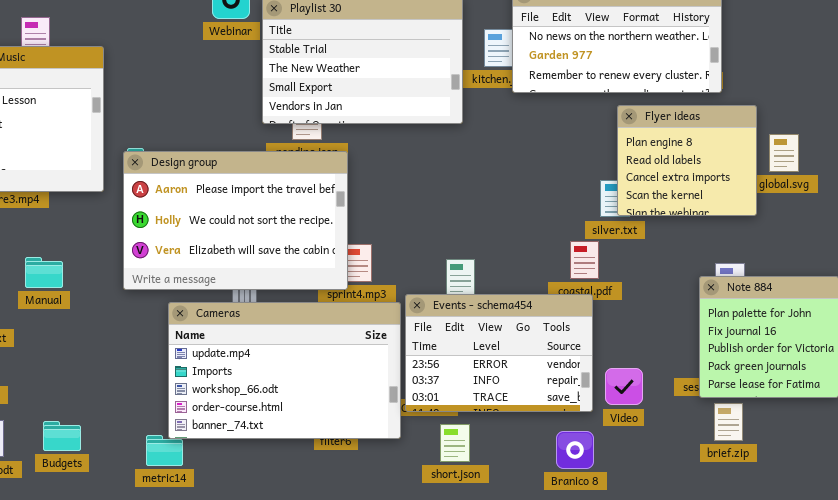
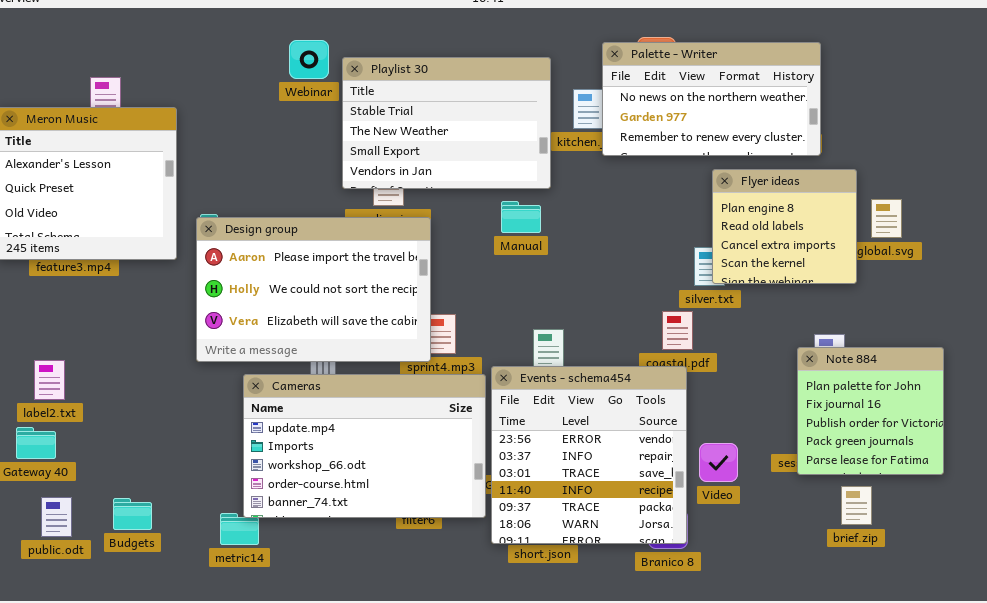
Manual: [25,257,63,288] -> [501,201,541,233], moved
Events - schema454: [405,294,593,412] -> [491,366,687,544], resized
brief.zip: [714,403,743,441] -> [841,486,872,525], moved

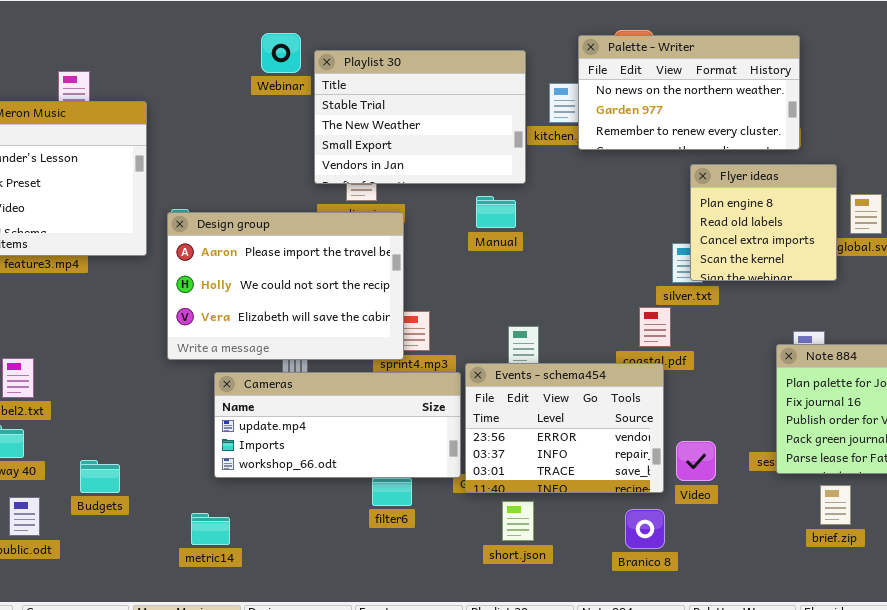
Events - schema454: [491,366,687,544] -> [465,363,664,493], resized
Cameras: [243,374,486,518] -> [214,372,461,478], resized
Budgets: [113,498,152,530] -> [80,460,120,493], moved

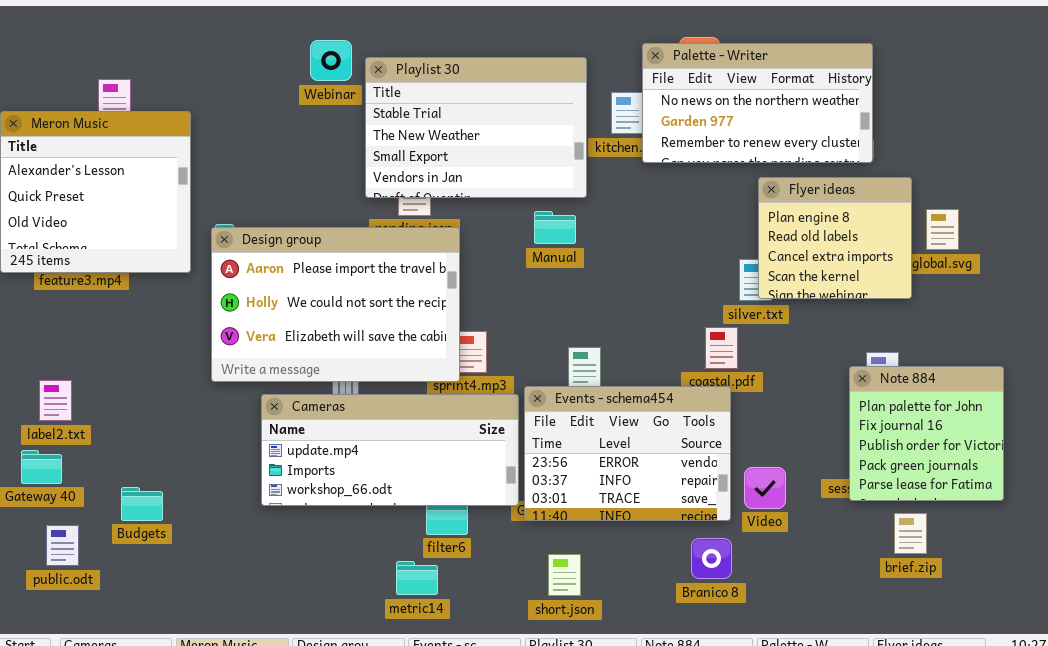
short.json: [502,501,534,541] -> [548,554,581,596], moved
metric14: [191,513,230,545] -> [396,561,438,595], moved

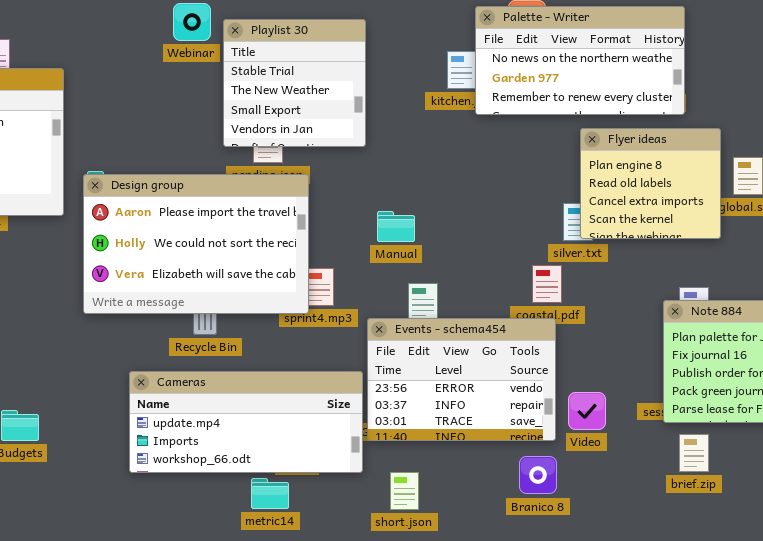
Playlist 30: [365,57,587,198] -> [223,19,366,147], resized
Manual: [534,211,576,244] -> [377,211,415,242], moved
Cameras: [261,394,519,506] -> [129,371,363,473], moved
brief.zip: [894,513,927,554] -> [679,434,709,472], moved

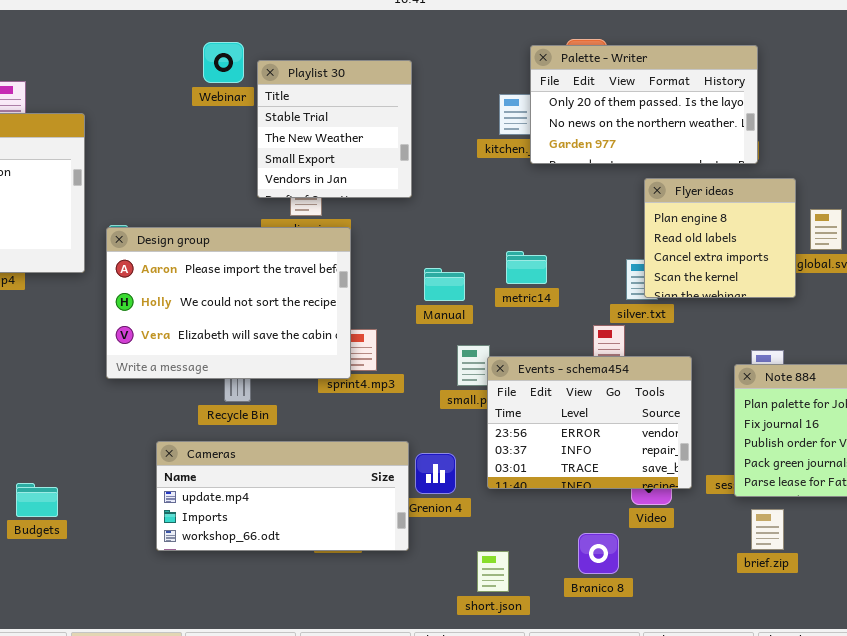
Palette - Writer: [475,6,685,115] -> [530,45,758,164], scrolled up 1 row
Events - schema454: [367,318,556,441] -> [487,356,692,489], moved
short.json: [390,472,419,510] -> [477,551,509,592], moved
metric14: [251,478,289,509] -> [506,251,547,284], moved

